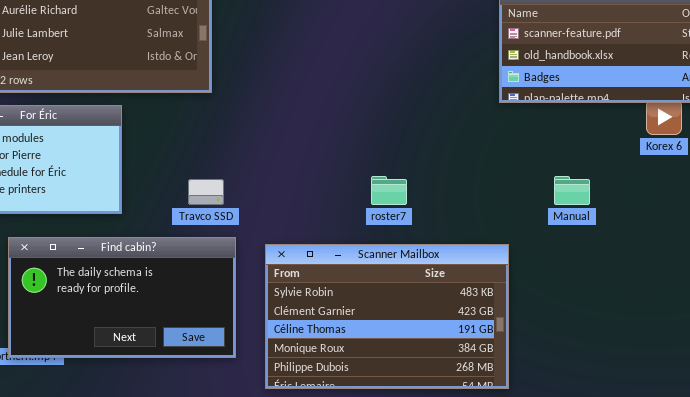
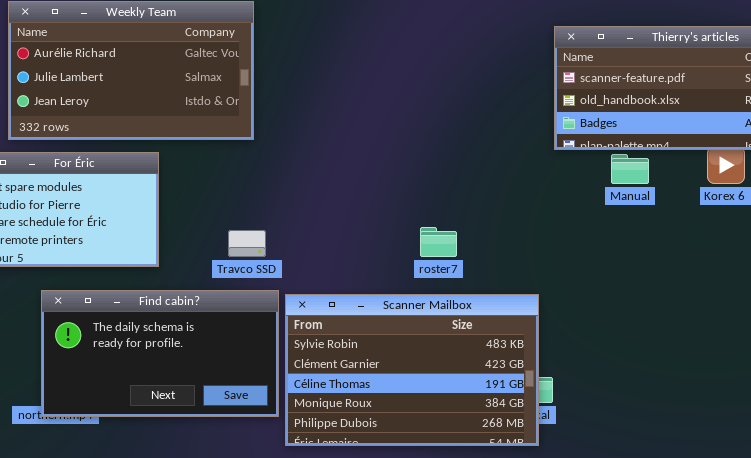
Manual: [554,176,590,205] -> [611,154,649,184], moved
Scanner Mailbox: [265,244,509,389] -> [285,294,539,446], moved

